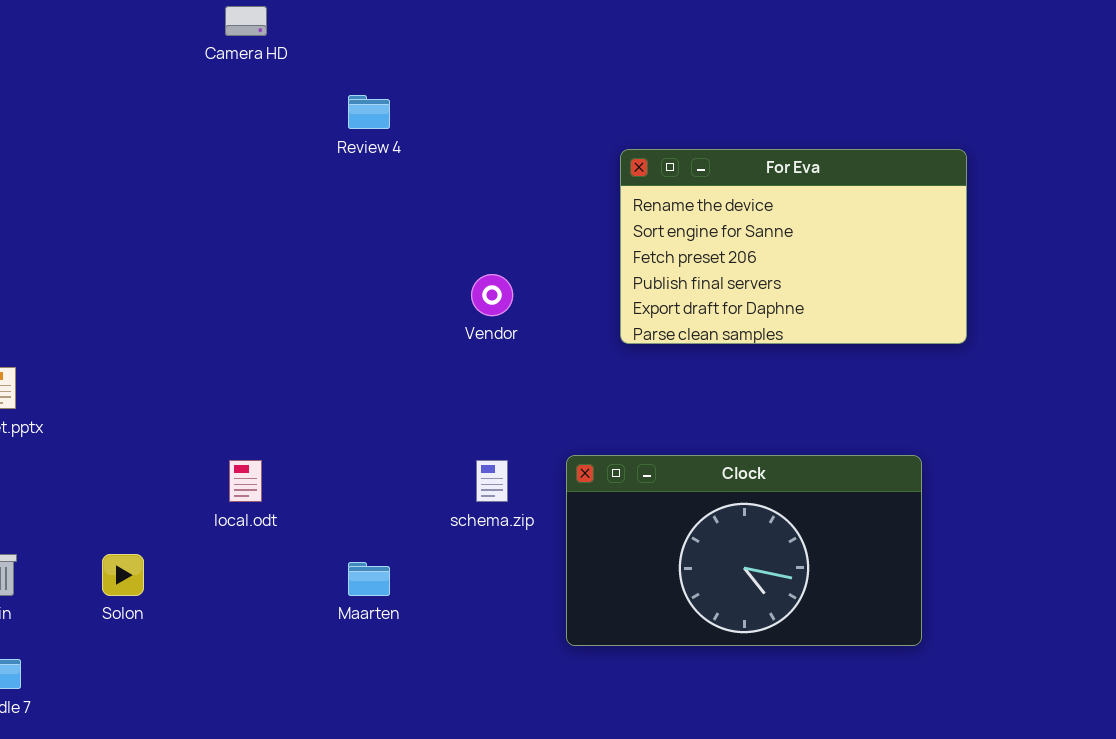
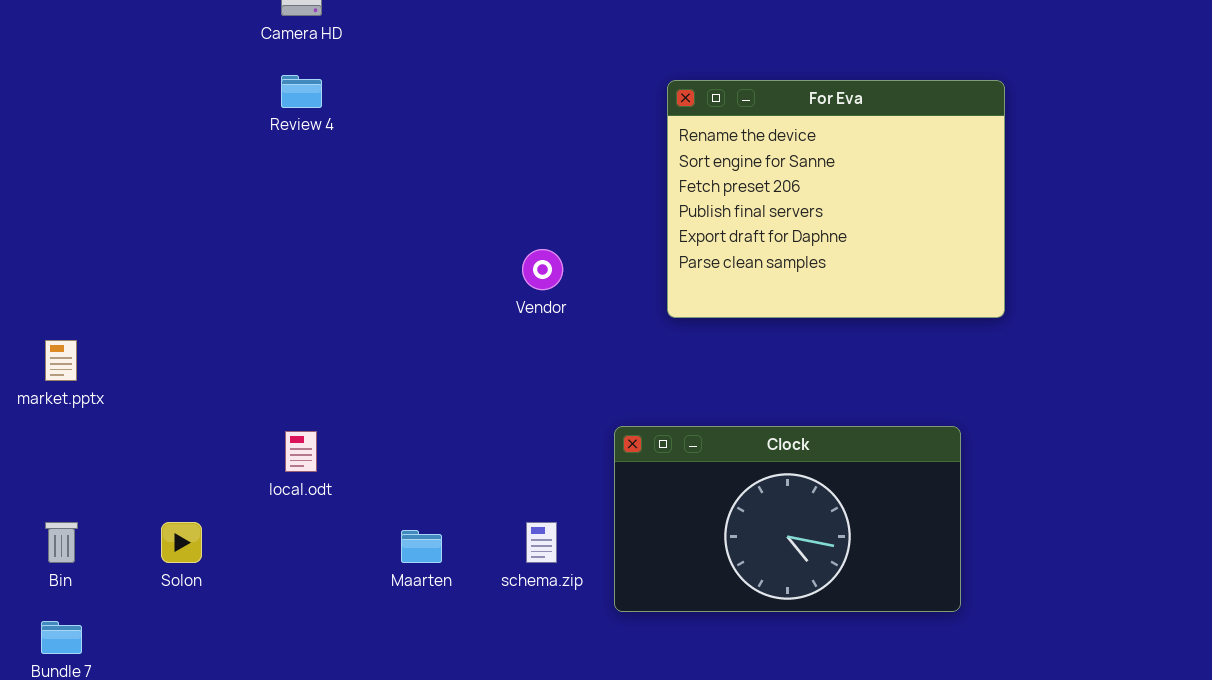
Review 4: [348,95,390,129] -> [281,75,322,108], moved
For Eva: [620,149,967,344] -> [667,80,1005,318], resized
schema.zip: [476,460,508,502] -> [526,522,557,563], moved

